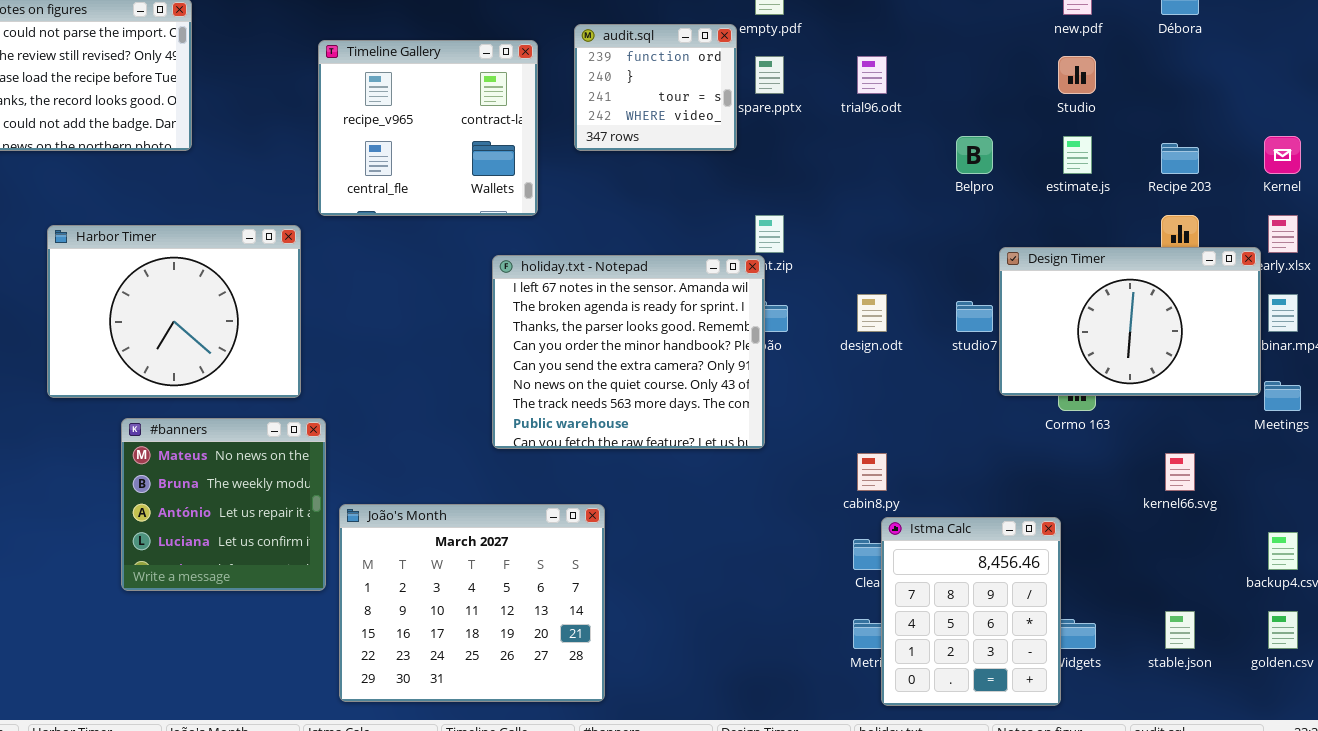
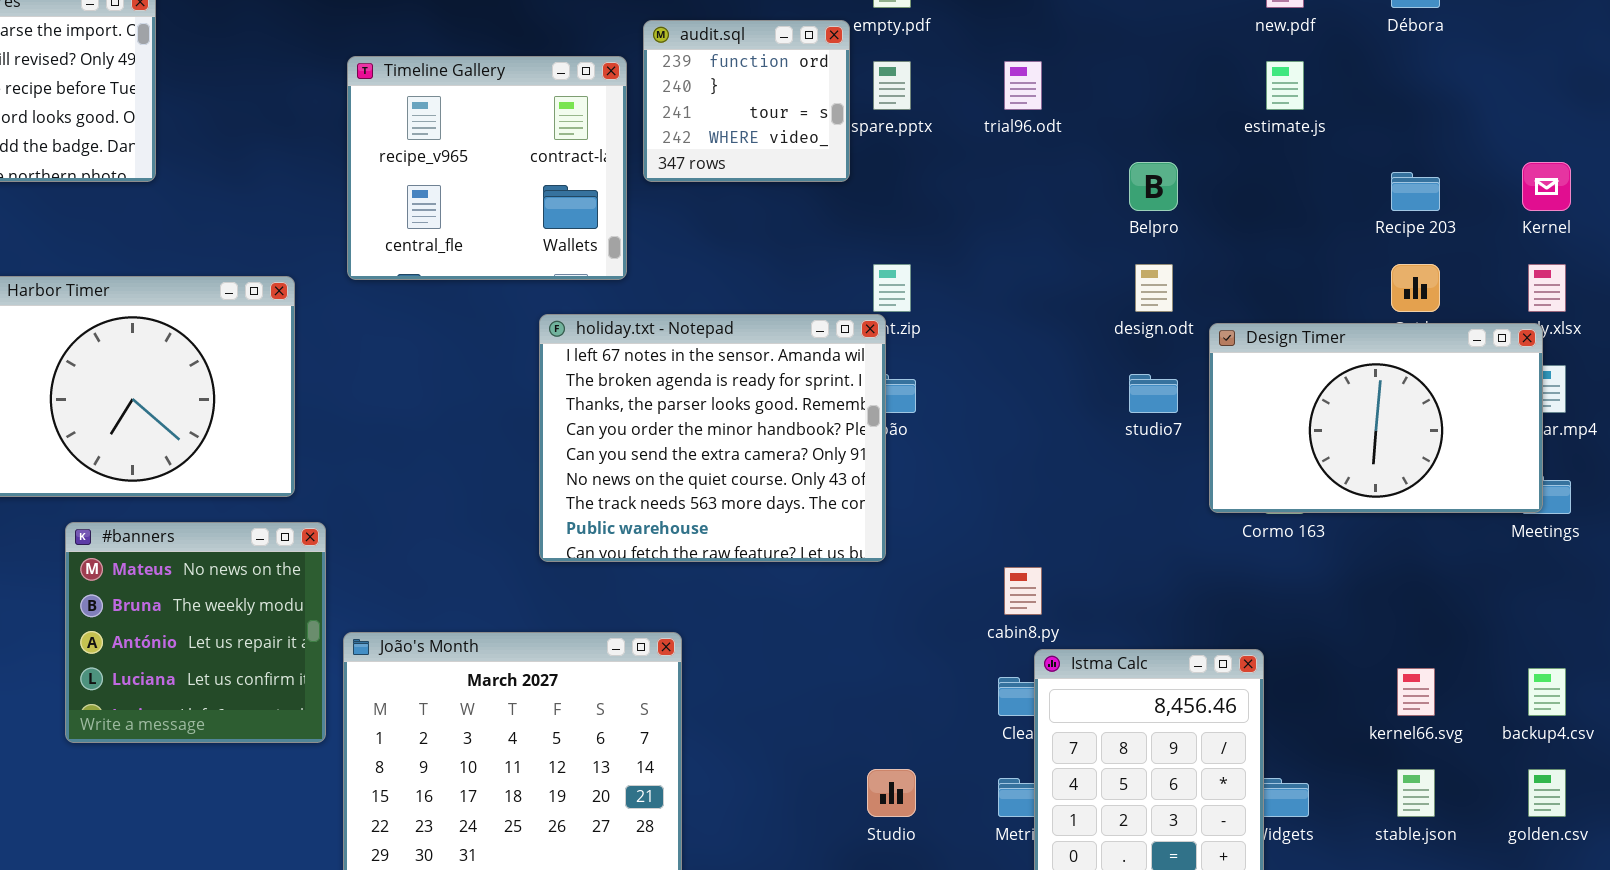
Timeline Gallery: [318,40,538,216] -> [347,56,627,280], moved
Studio: [1058,56,1096,94] -> [867,769,916,817], moved
estimate.js: [1063,136,1092,174] -> [1266,61,1304,110], moved
Design Timer: [999,247,1261,396] -> [1209,323,1543,513], moved
design.odt: [857,294,887,332] -> [1135,264,1173,312], moved
kernel66.svg: [1165,453,1195,491] -> [1397,668,1435,716], moved

